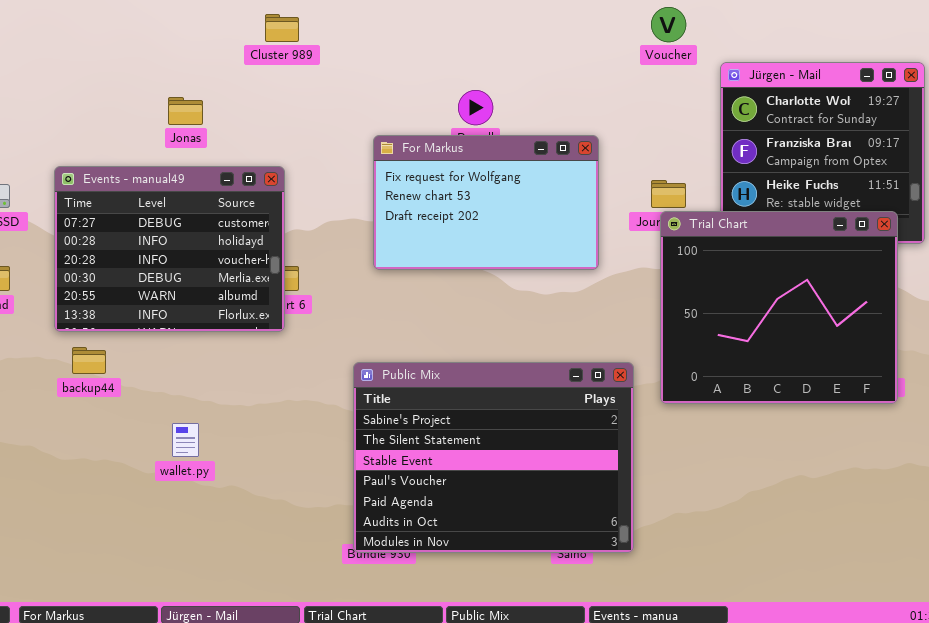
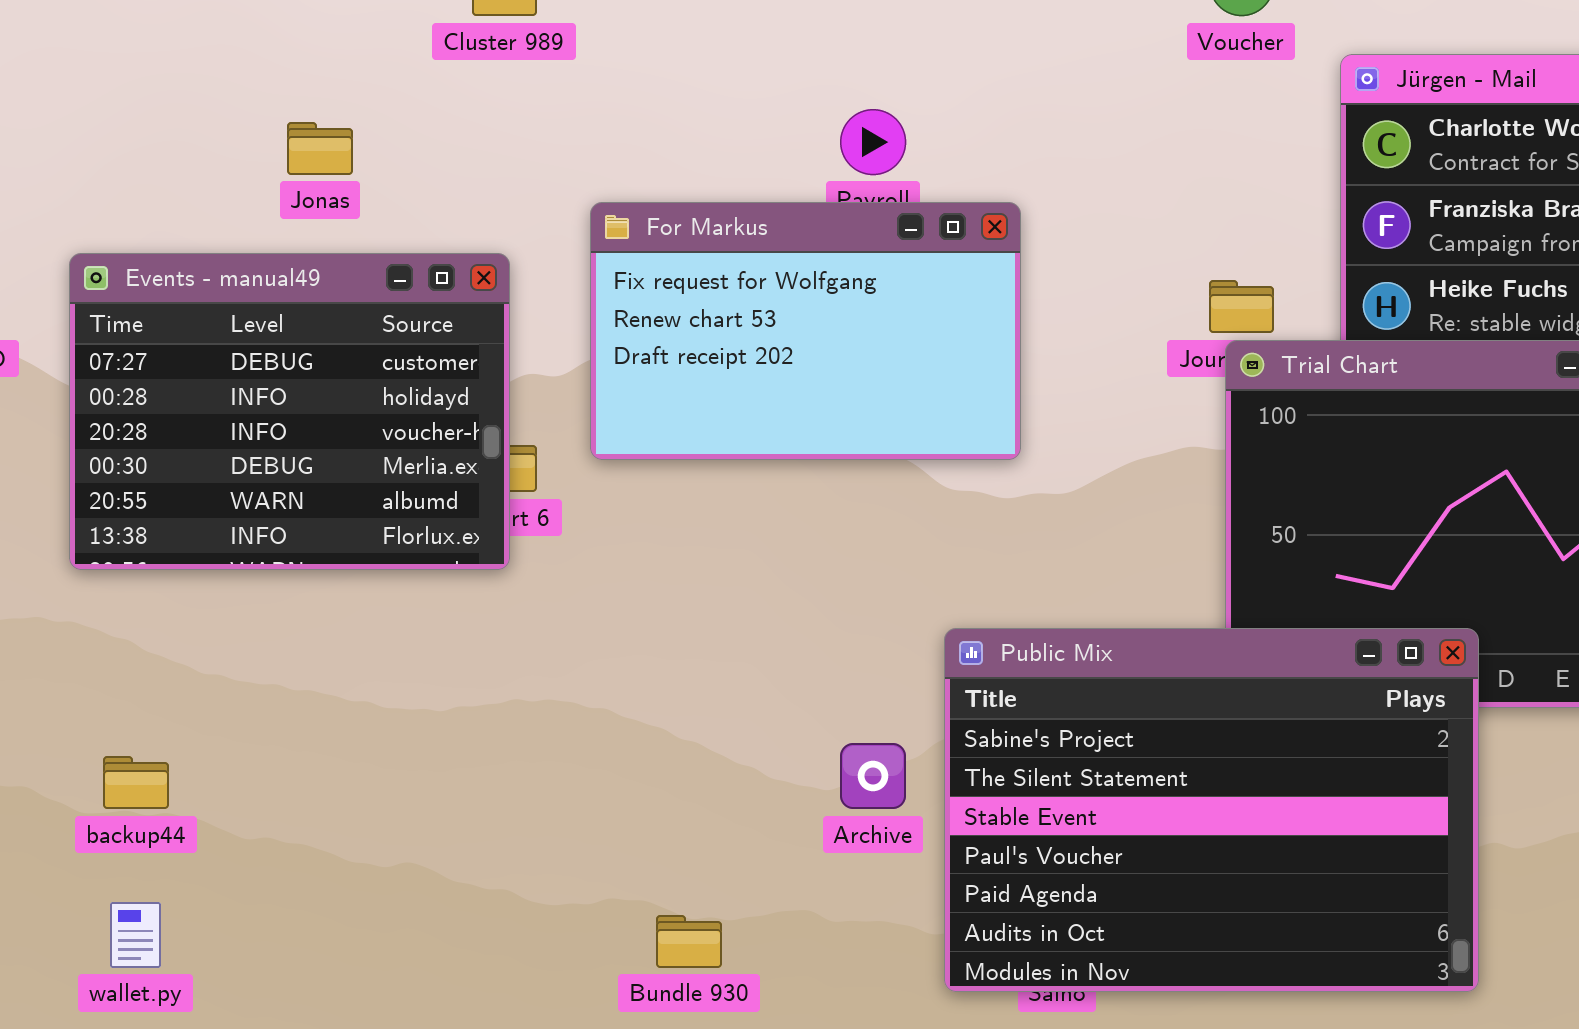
For Markus: [373,135,599,270] -> [590,202,1021,460], moved
backup44: [72,347,106,374] -> [103,756,169,809], moved
Public Mix: [353,362,634,553] -> [944,628,1479,992], moved
wallet.py: [172,423,199,457] -> [110,902,161,968], moved

